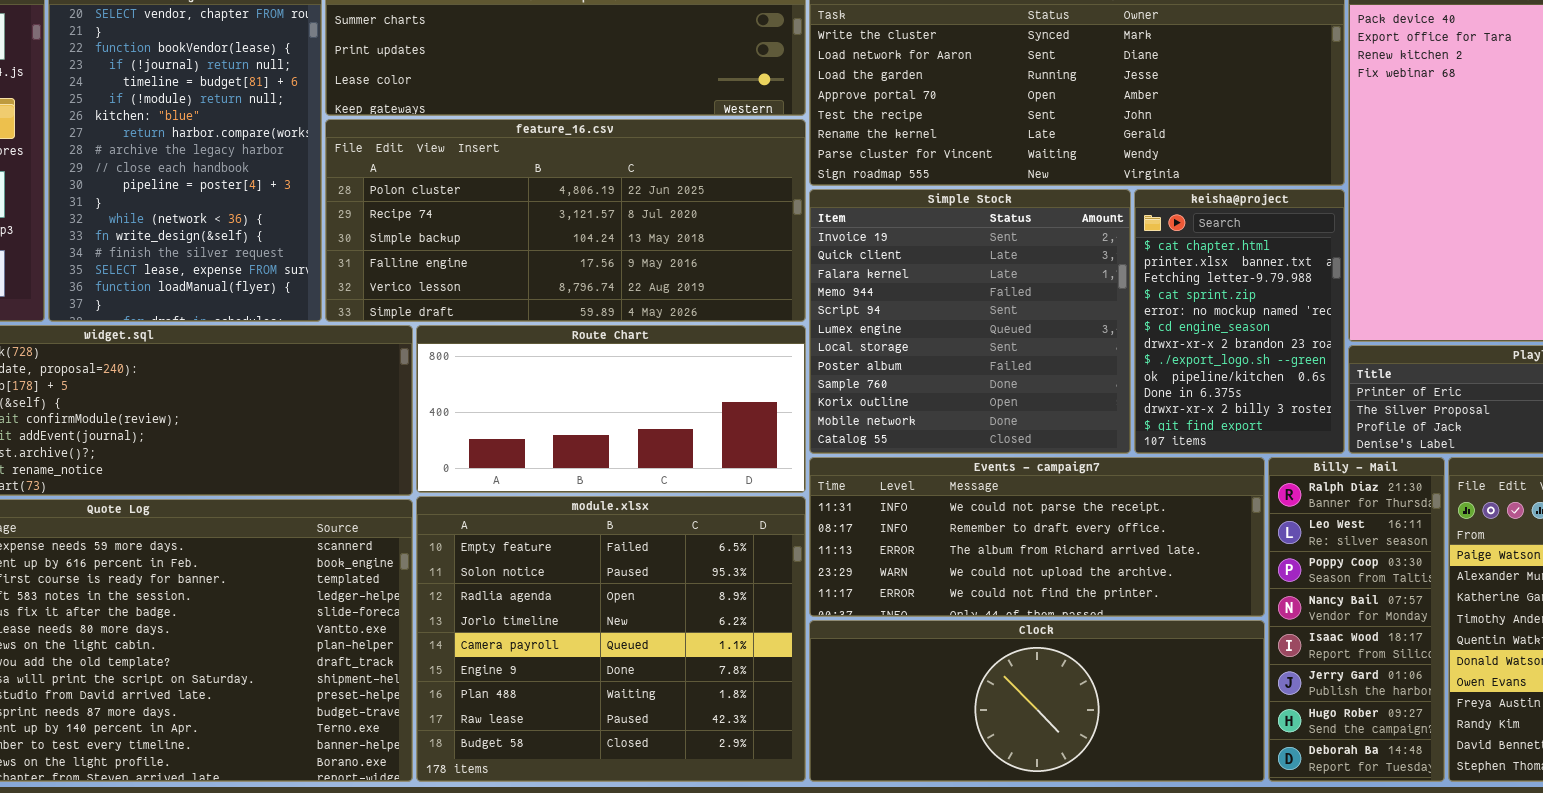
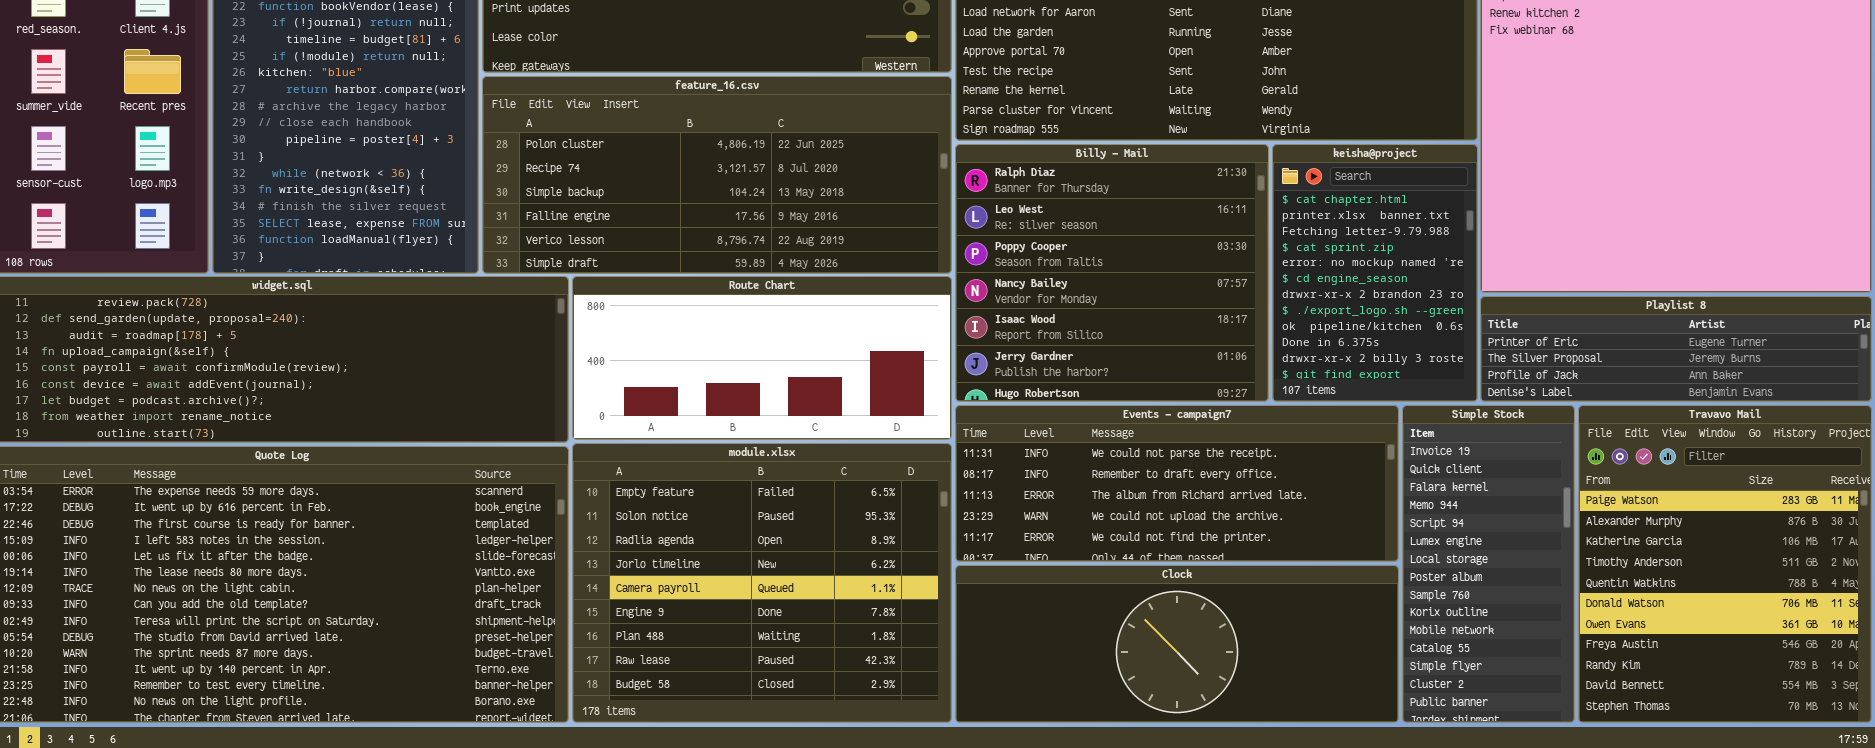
Simple Stock: [809,189,1131,454] -> [1402,405,1575,723], moved, resized
Billy - Mail: [1268,457,1445,782] -> [955,144,1269,402], moved, resized

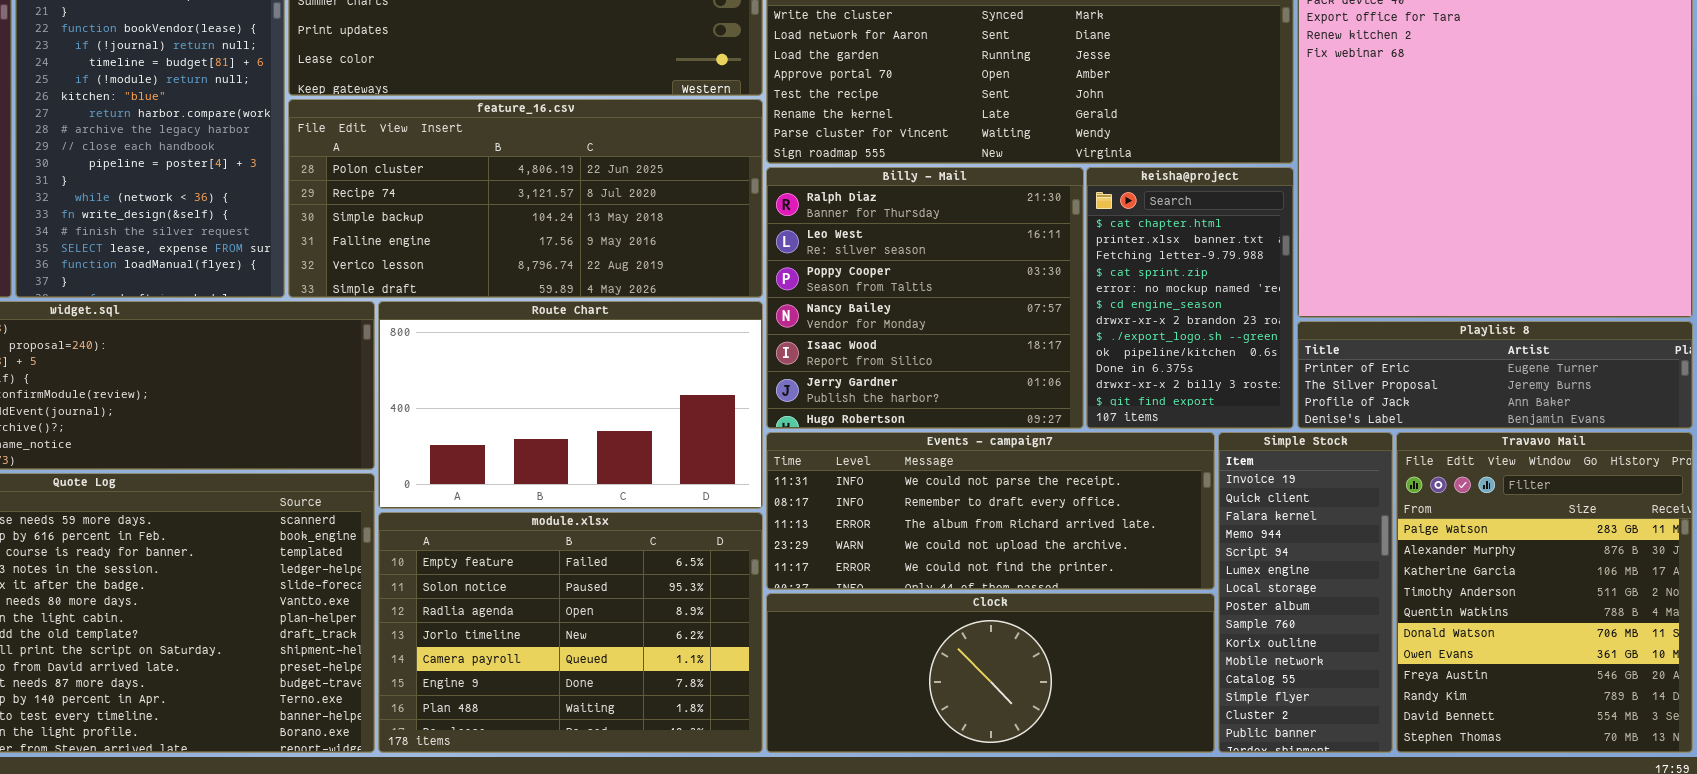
Route Chart: [572,276,952,440] -> [378,301,763,509], resized
module.xlsx: [572,443,952,723] -> [378,512,763,753], resized

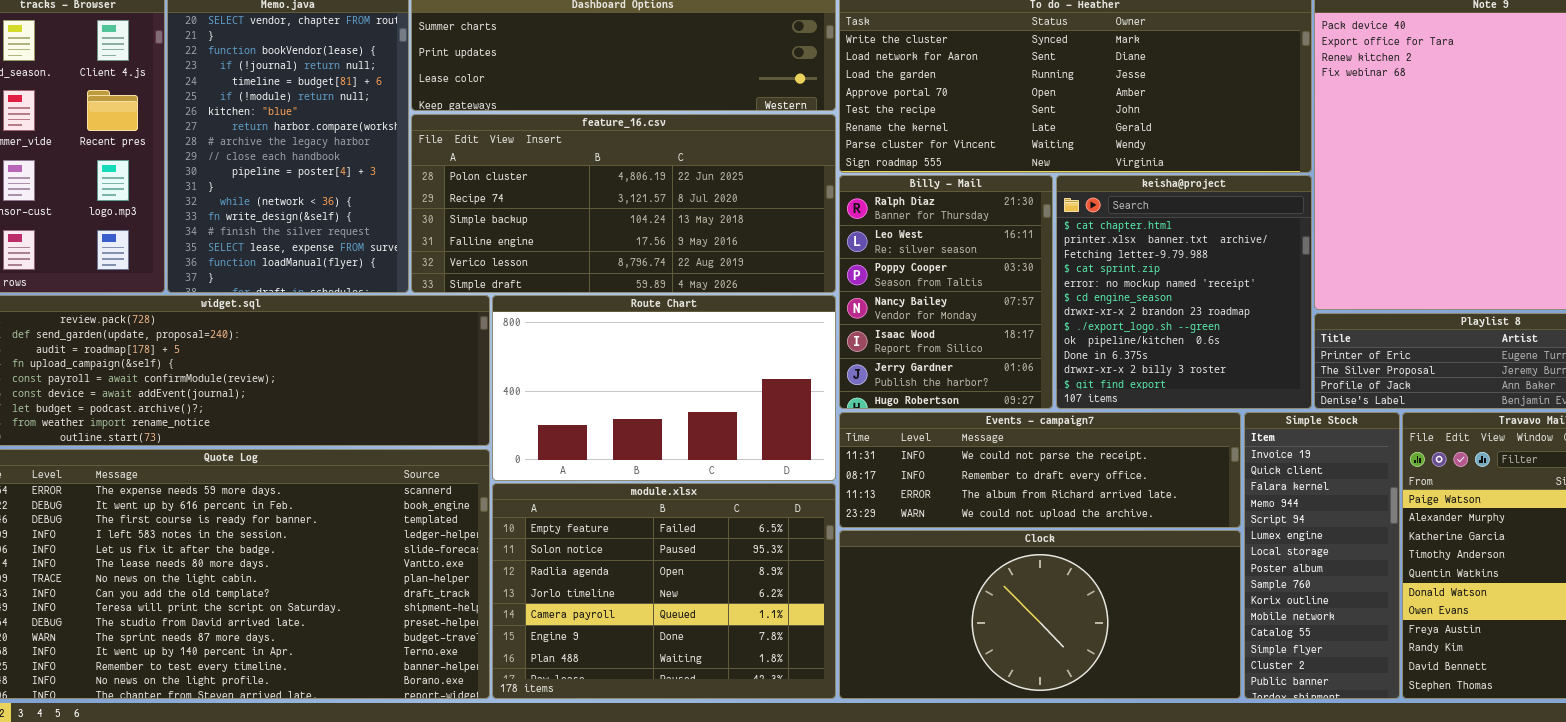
Billy - Mail: [766,167,1084,429] -> [839,175,1053,409], resized
keisha@project: [1086,167,1294,429] -> [1056,175,1312,409], resized
Events - campaign7: [766,432,1215,590] -> [839,412,1241,528], resized
Clock: [766,593,1215,753] -> [839,530,1241,699], resized

